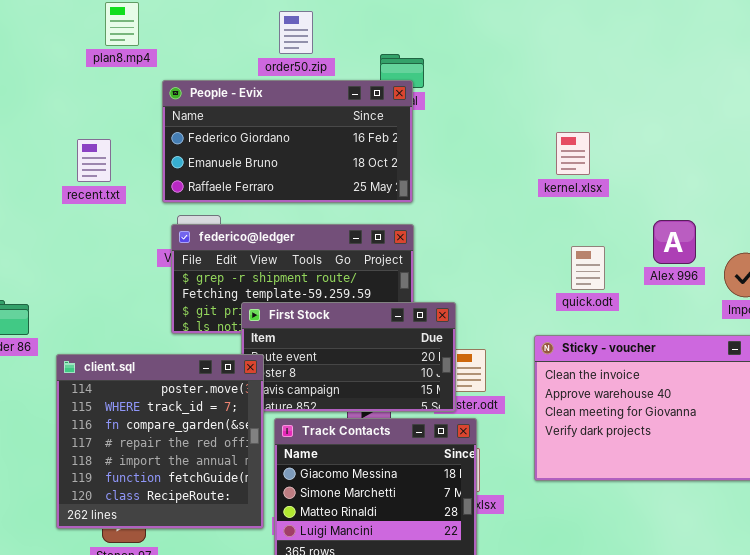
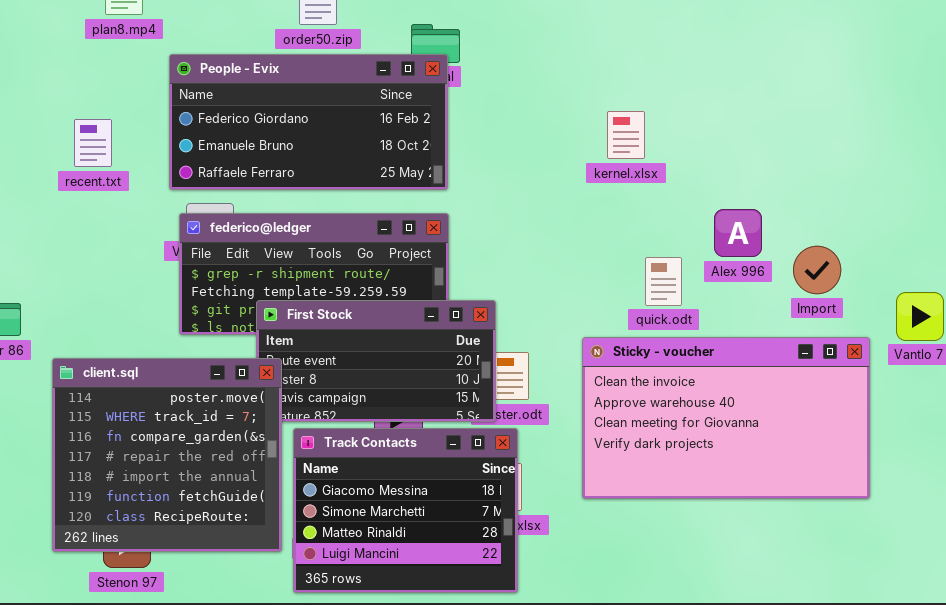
quick.odt: [571,246,605,290] -> [645,257,682,306], moved

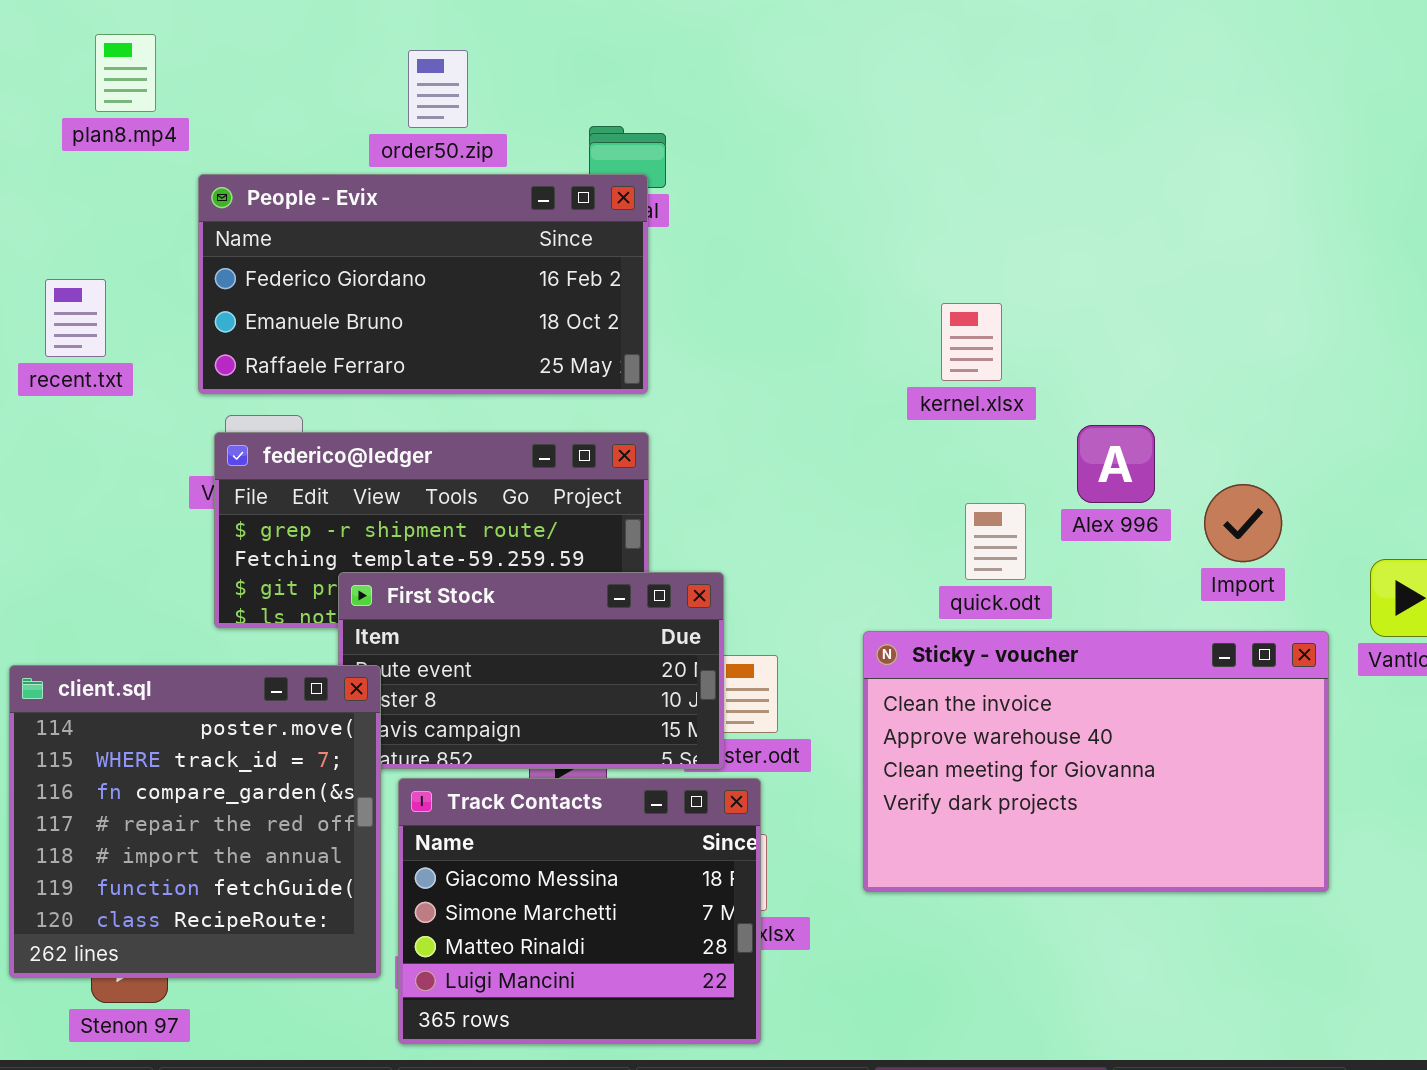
kernel.xlsx: [607,111,645,159] -> [941,303,1002,381], moved

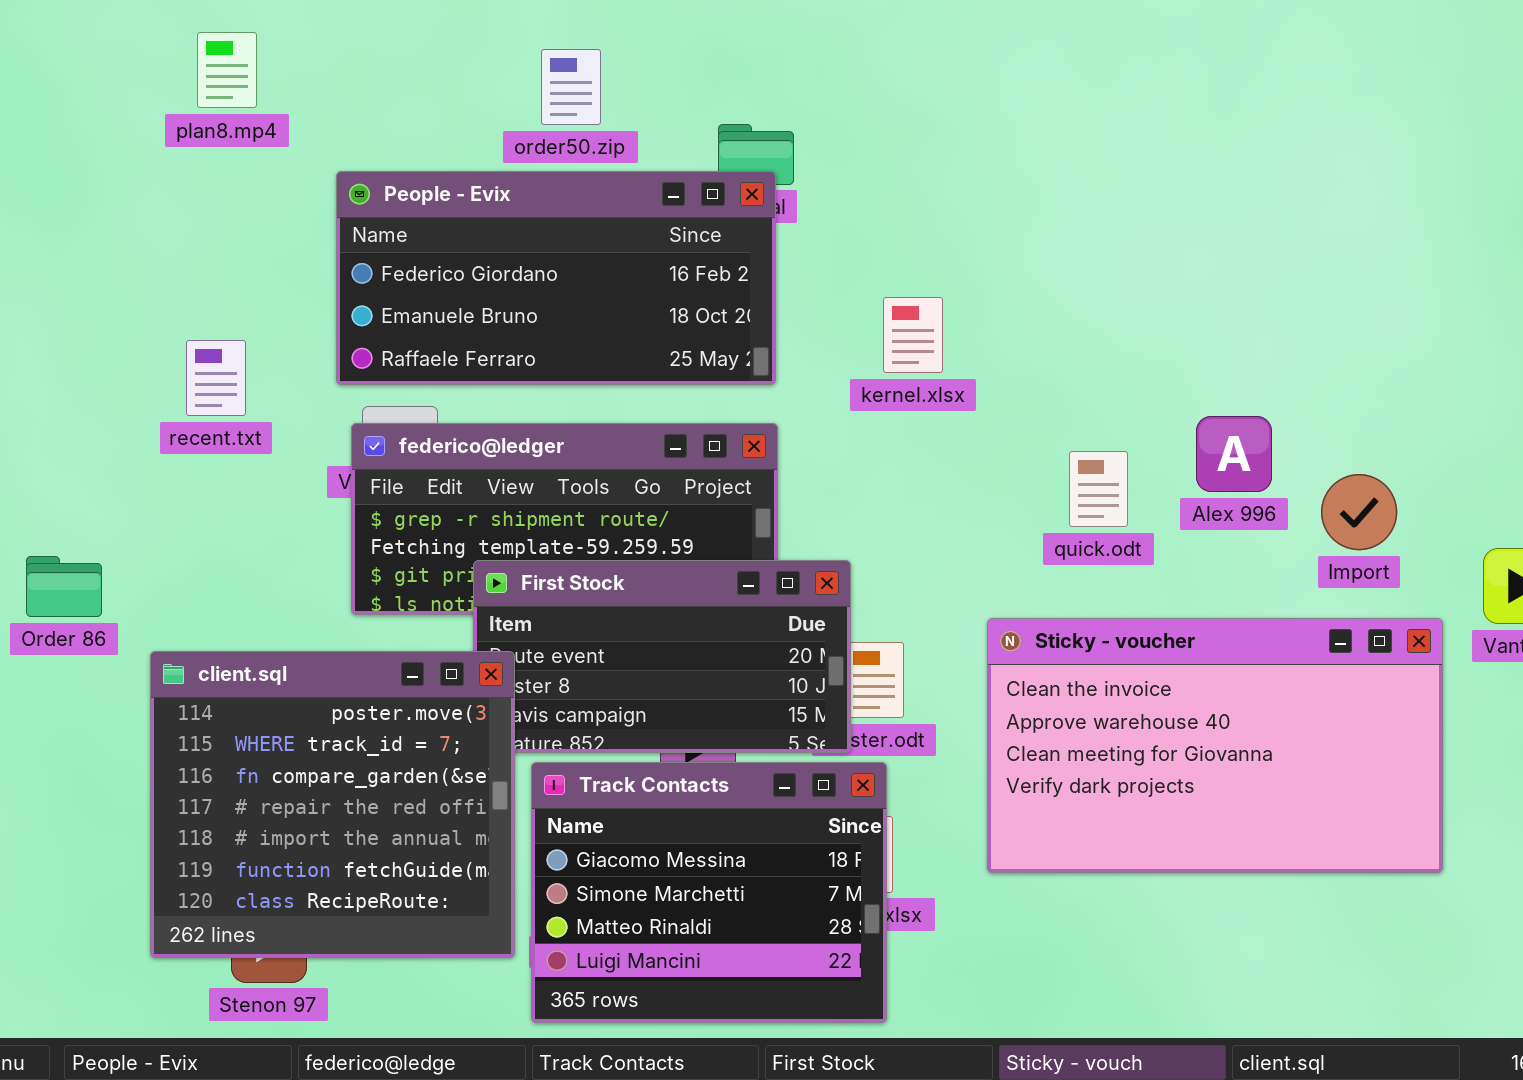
plan8.mp4: [95,34,156,112] -> [197,32,257,108], moved
recent.txt: [45,279,106,357] -> [186,340,246,416], moved
kernel.xlsx: [941,303,1002,381] -> [883,297,943,373], moved
quick.odt: [965,503,1026,580] -> [1069,451,1128,527], moved

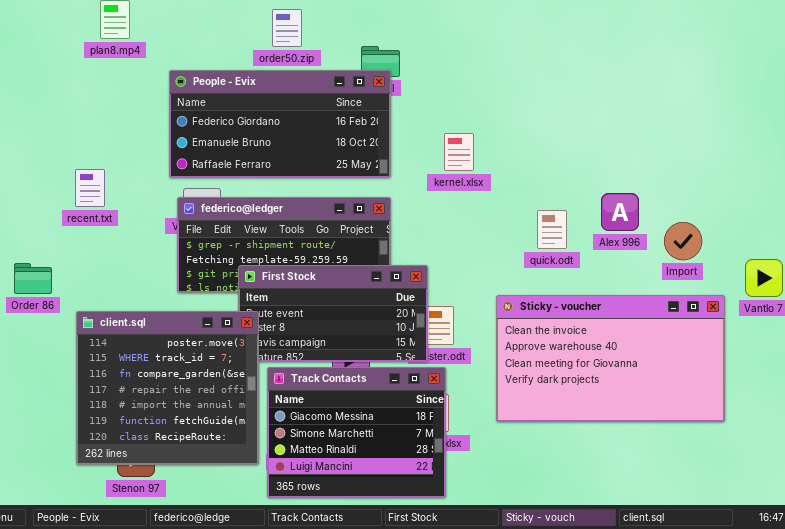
recent.txt: [186,340,246,416] -> [75,169,105,207], moved

